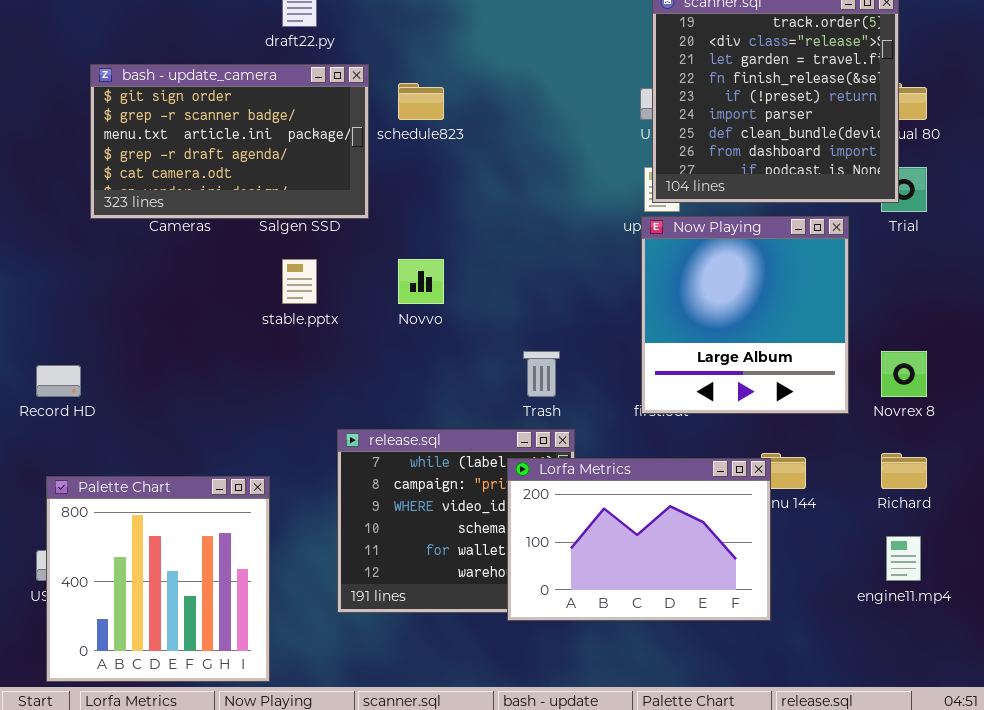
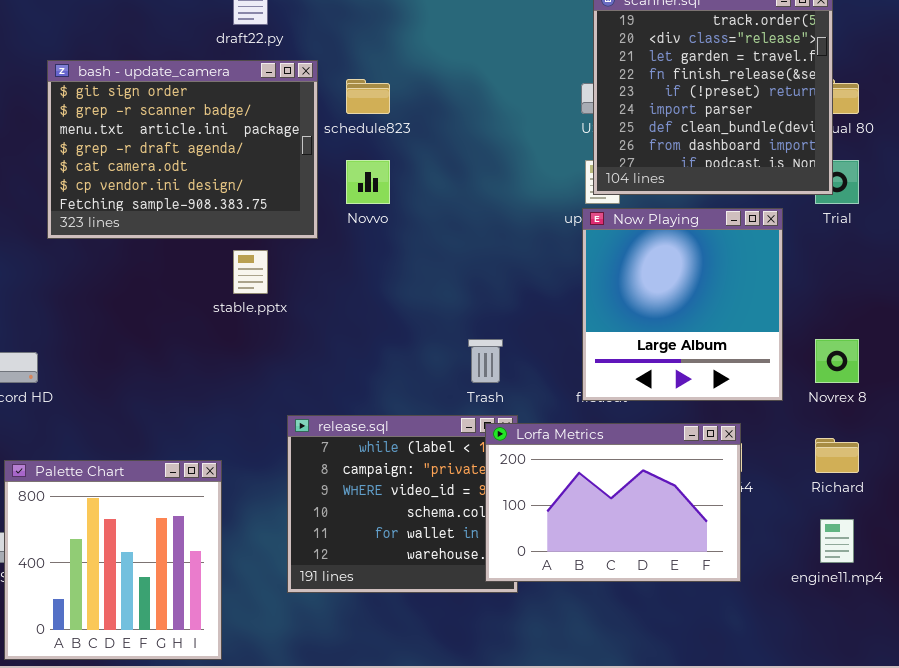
bash - update_camera: [90,64,369,219] -> [47,60,318,239], resized
Novvo: [398,259,444,304] -> [346,160,390,204], moved
Lorfa Metrics: [507,458,771,621] -> [485,423,741,582], moved

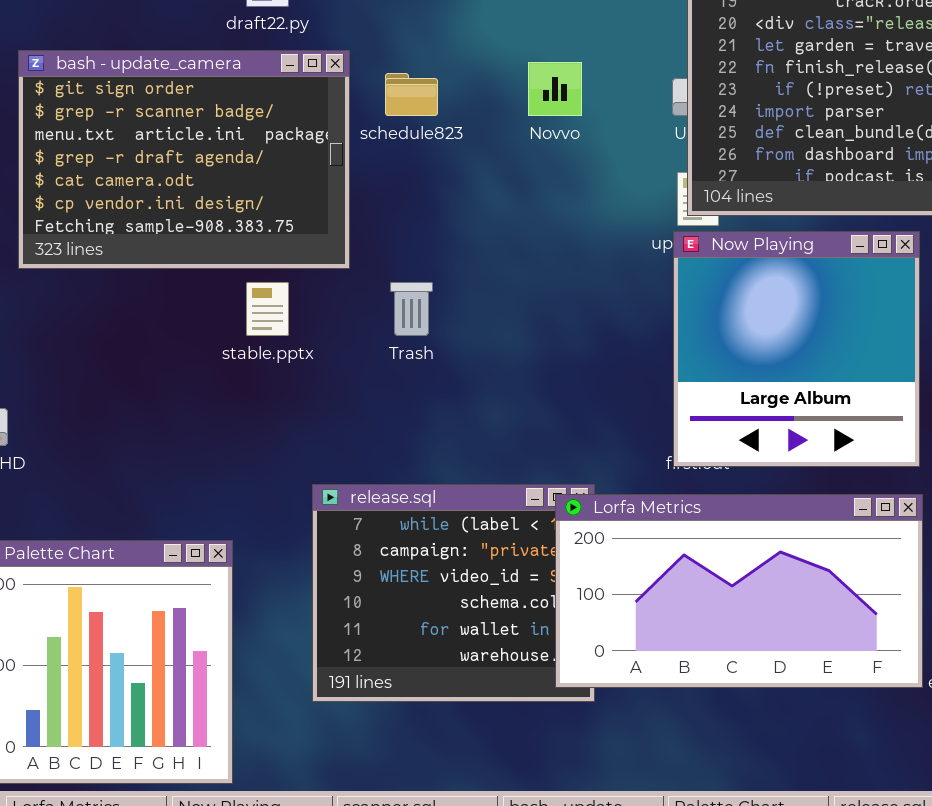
Novvo: [346,160,390,204] -> [528,62,582,116], moved
Trash: [468,339,503,383] -> [390,282,433,336], moved
Lorfa Metrics: [485,423,741,582] -> [555,494,923,688], resized

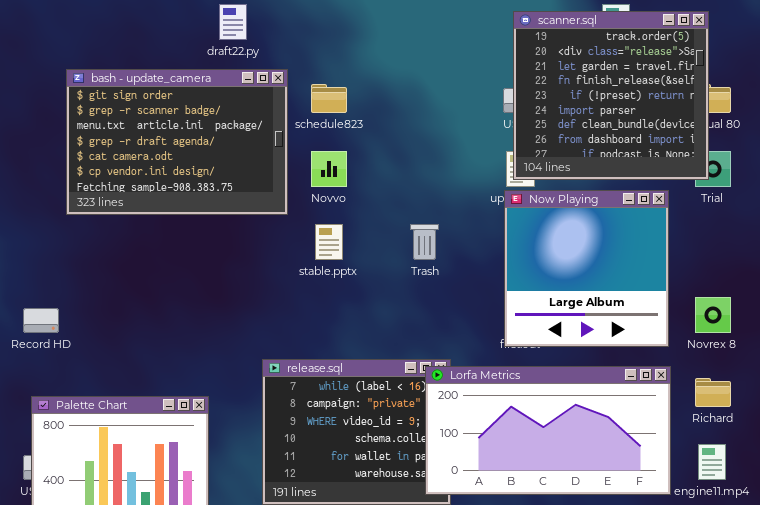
Novvo: [528,62,582,116] -> [311,151,347,187], moved
stable.pptx: [246,282,289,336] -> [315,224,343,260], moved
Trash: [390,282,433,336] -> [410,224,439,260], moved

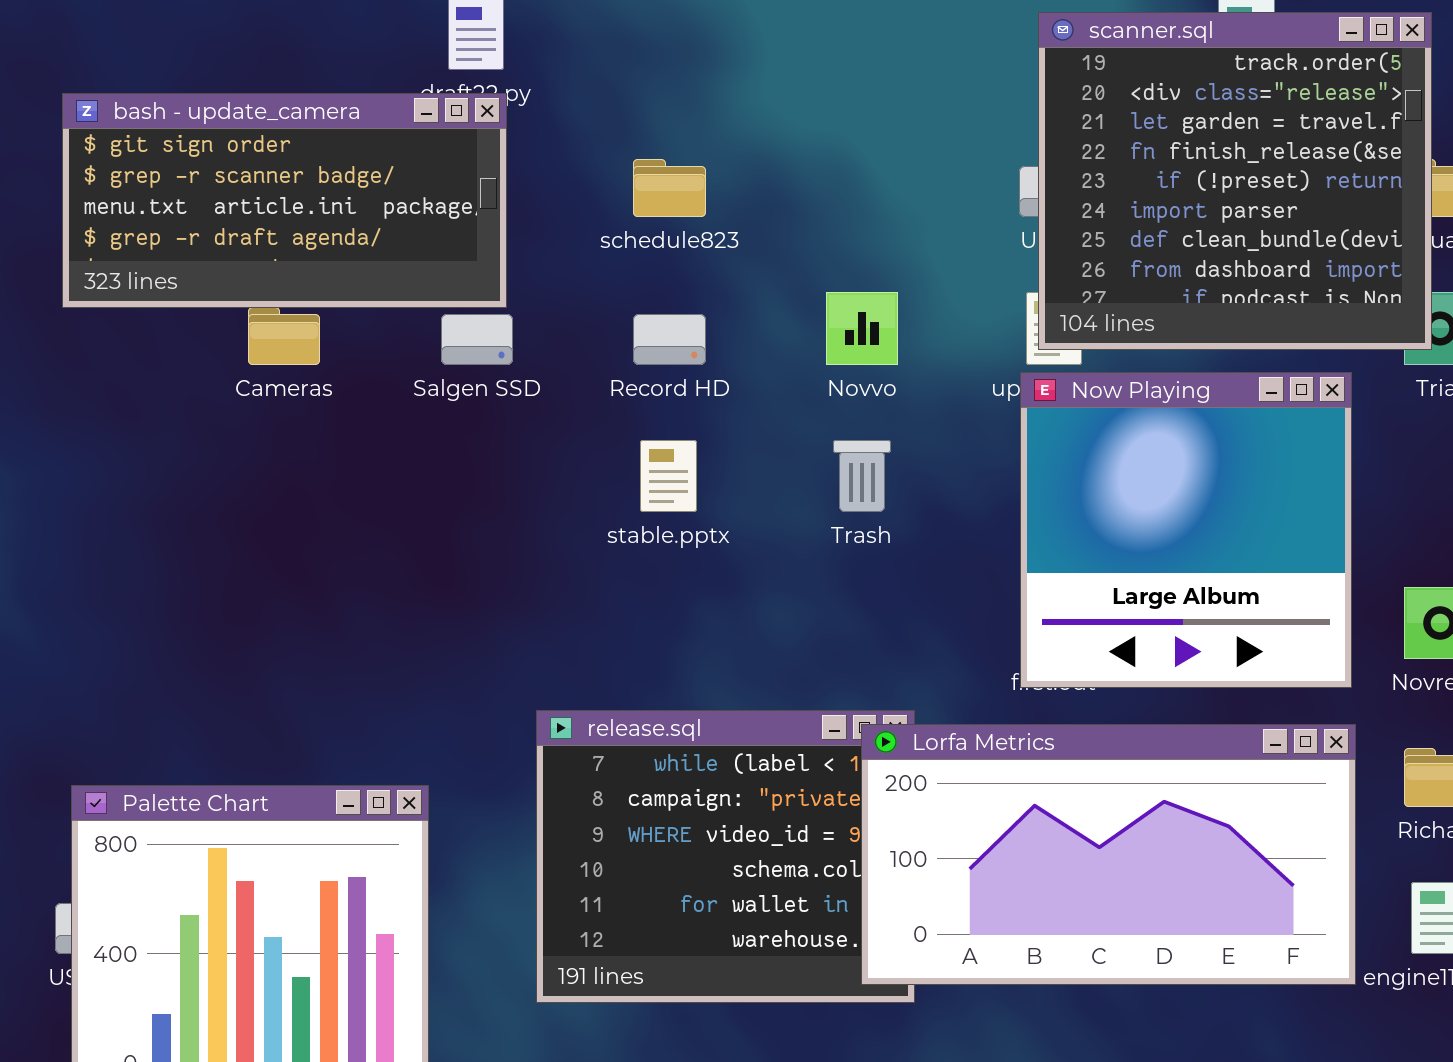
bash - update_camera: [66,69,288,215] -> [62,93,507,308], moved, resized
Novvo: [311,151,347,187] -> [826,292,898,365], moved
Record HD: [23,308,59,333] -> [633,314,706,365], moved

